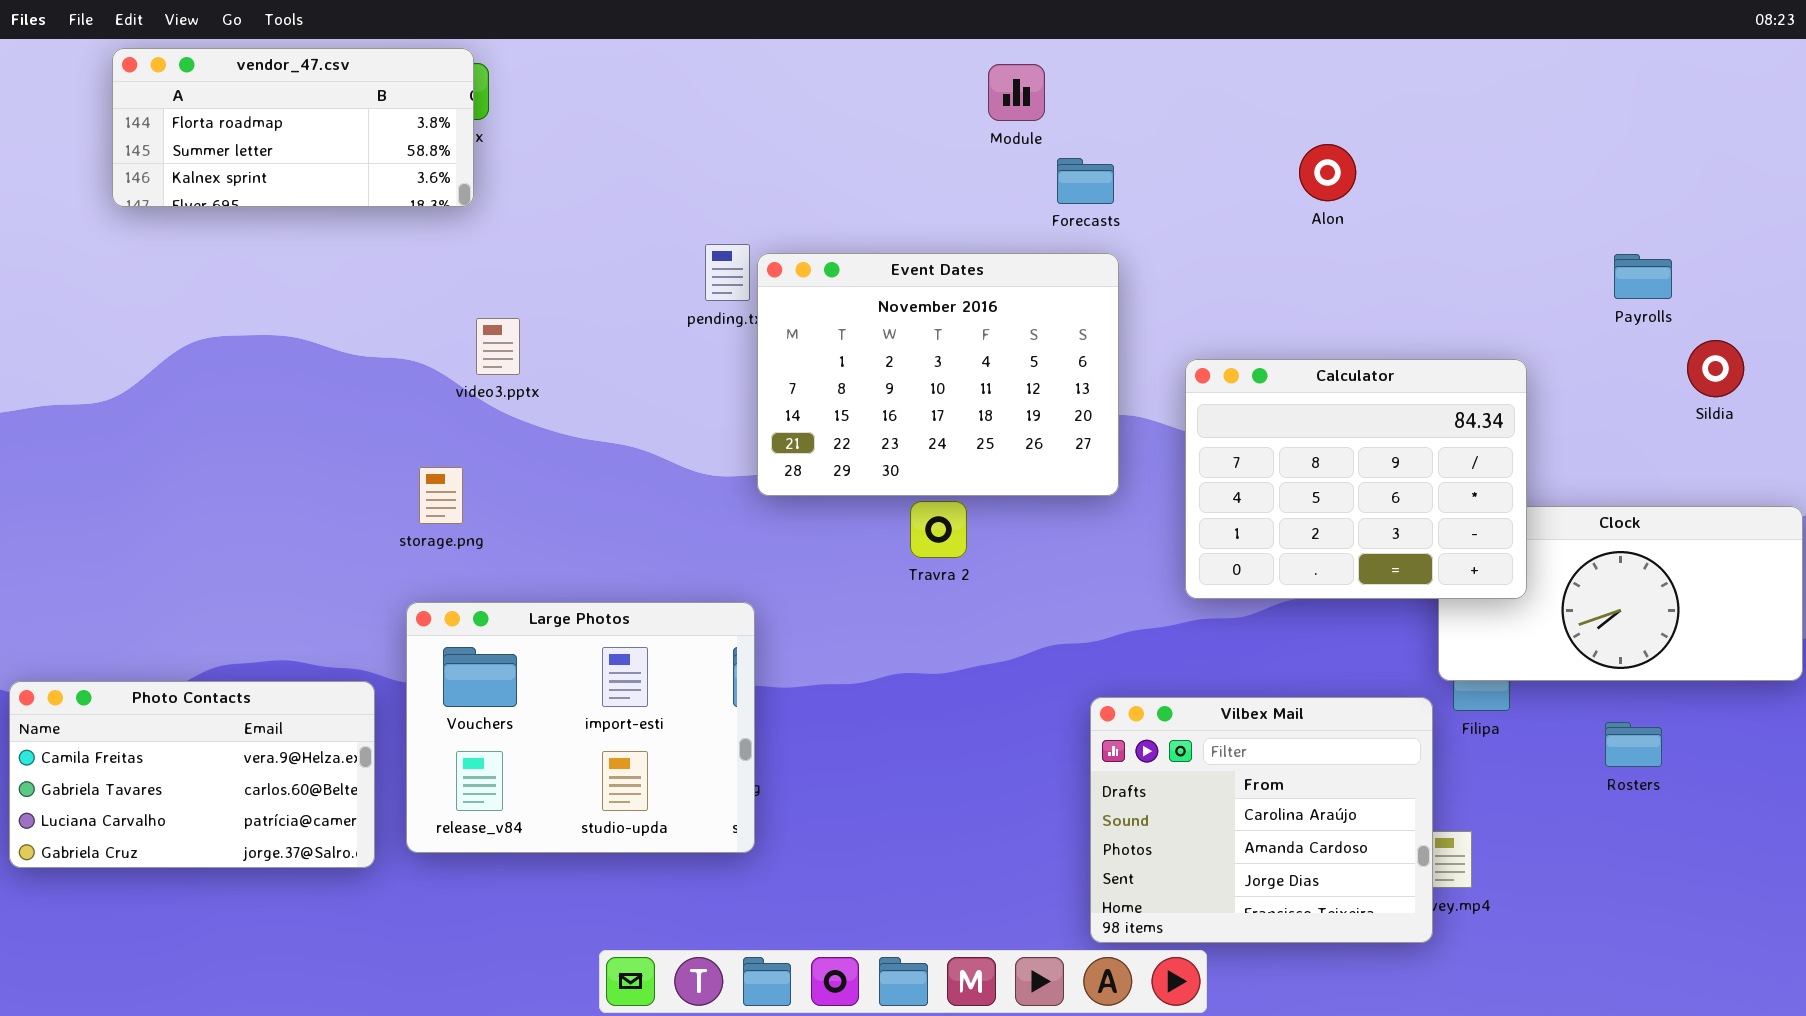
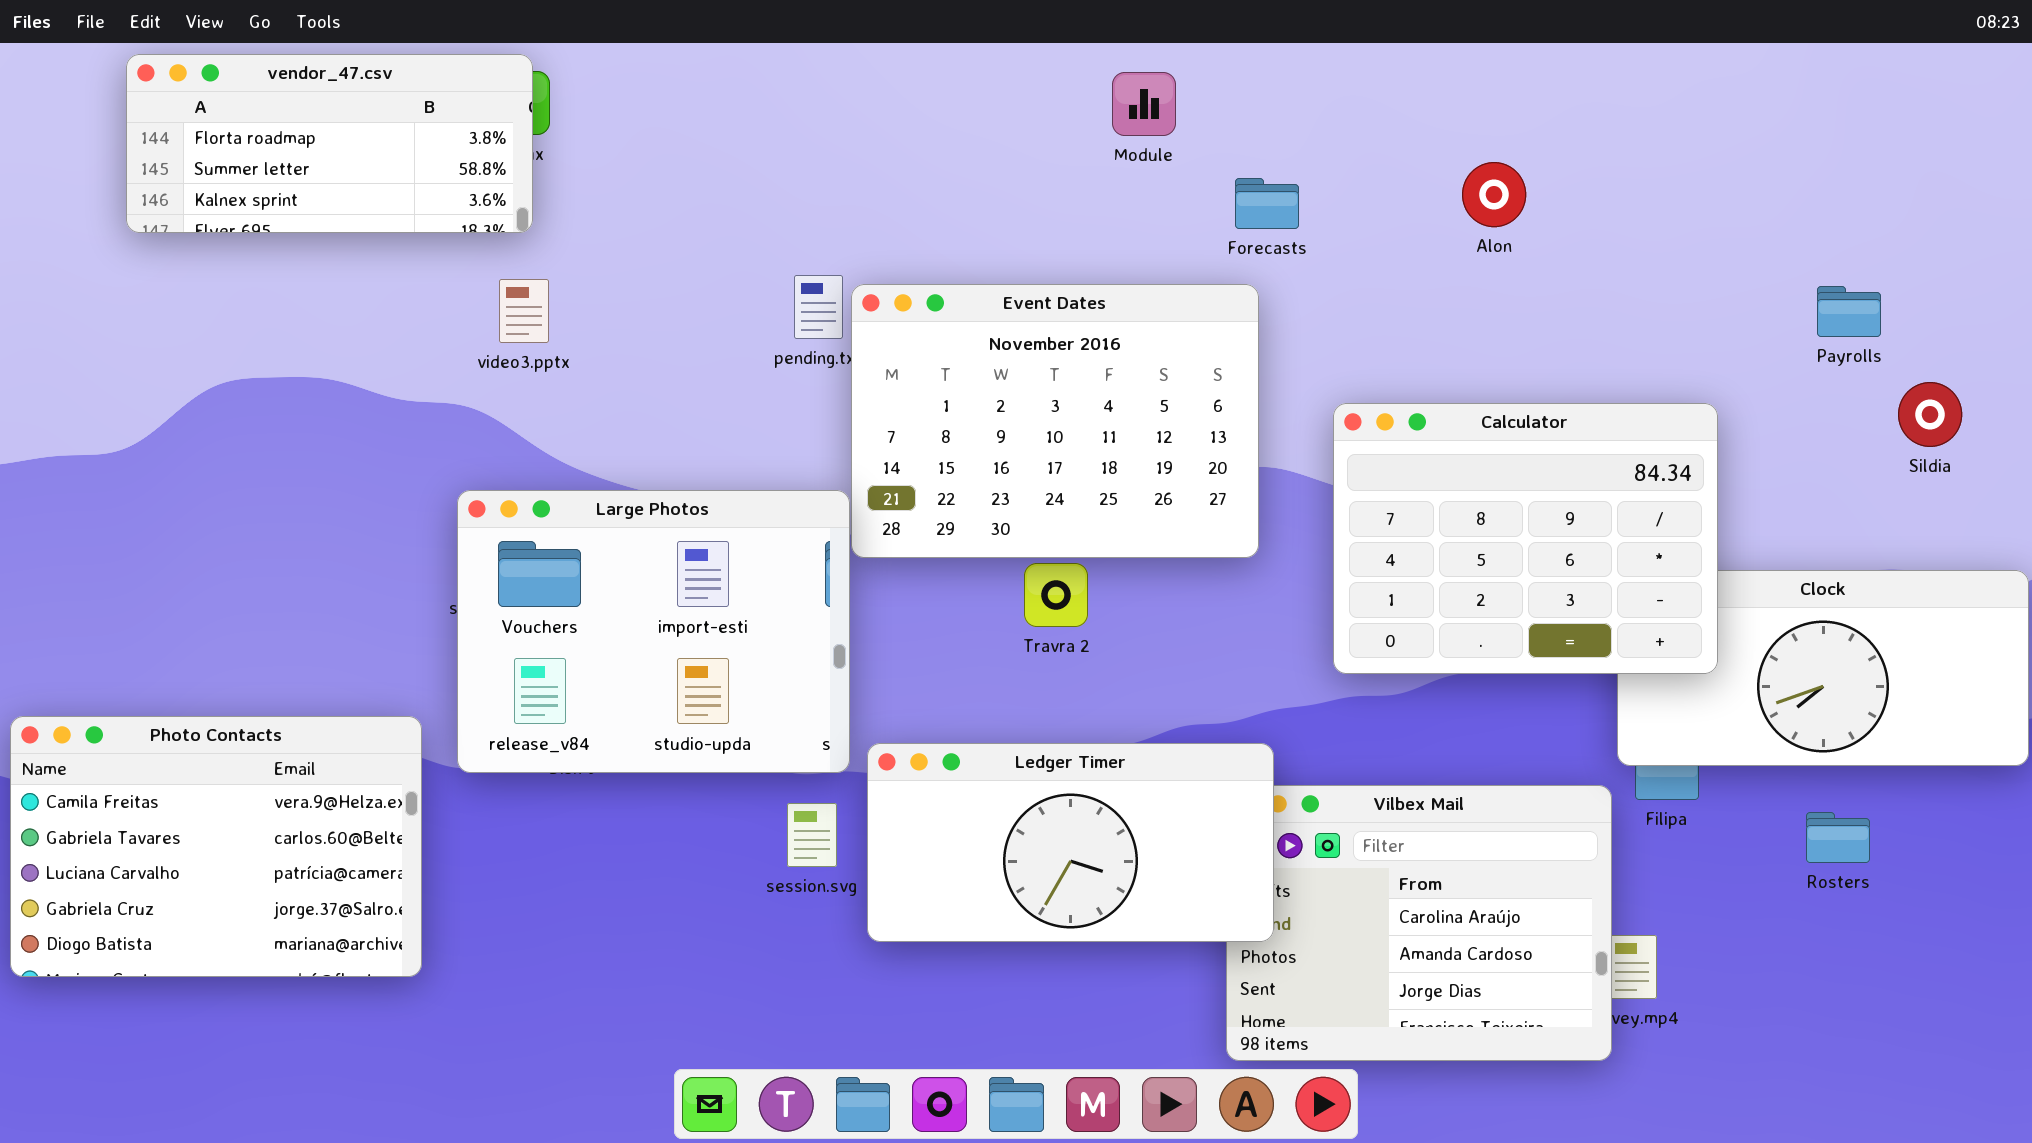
Forecasts: [1057,158,1114,204] -> [1235,178,1299,229], moved
video3.pptx: [476,318,520,375] -> [499,279,549,343], moved
Large Photos: [406,602,755,853] -> [457,490,850,773], moved
Ledger Timer: none -> [867,743,1274,942], opened
Photo Contacts: [9,681,375,868] -> [10,716,422,977], resized

